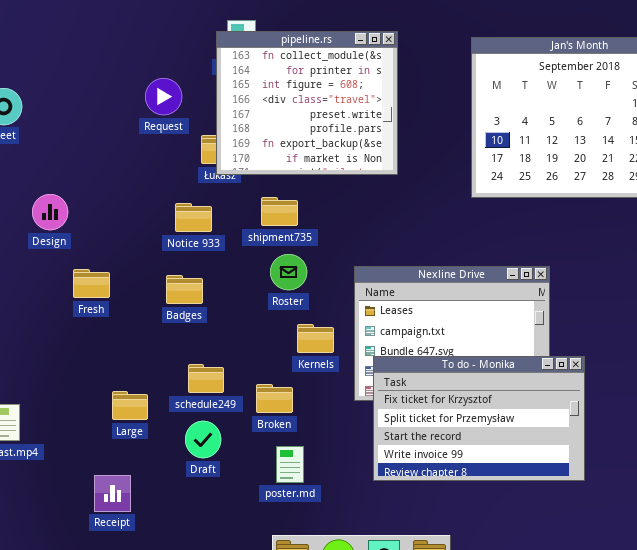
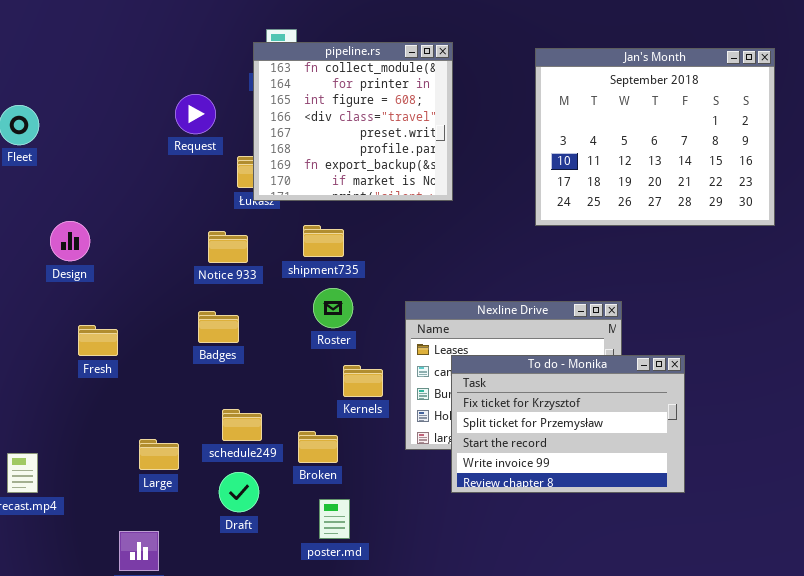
Fresh: [73,269,110,298] -> [78,325,118,356], moved
To do - Monika: [373,356,585,481] -> [451,355,685,493], moved

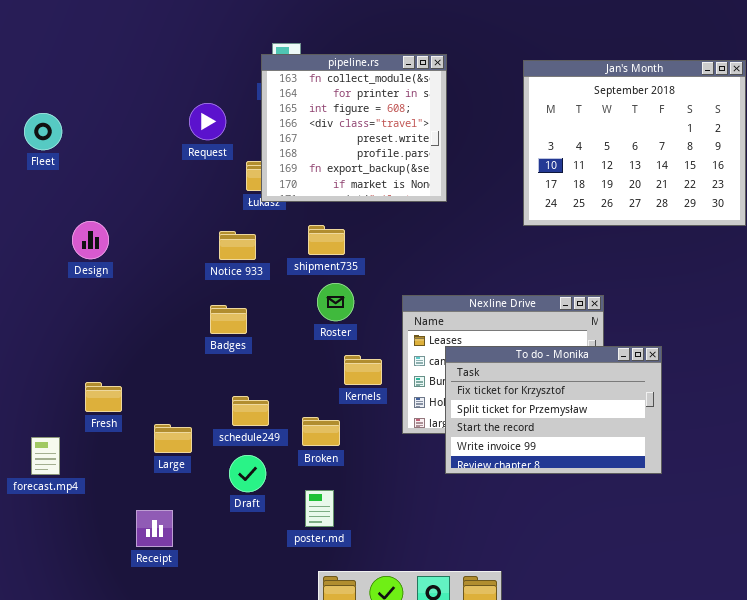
Fresh: [78,325,118,356] -> [85,382,122,412], moved
poster.md: [319,499,350,539] -> [305,490,334,527], moved

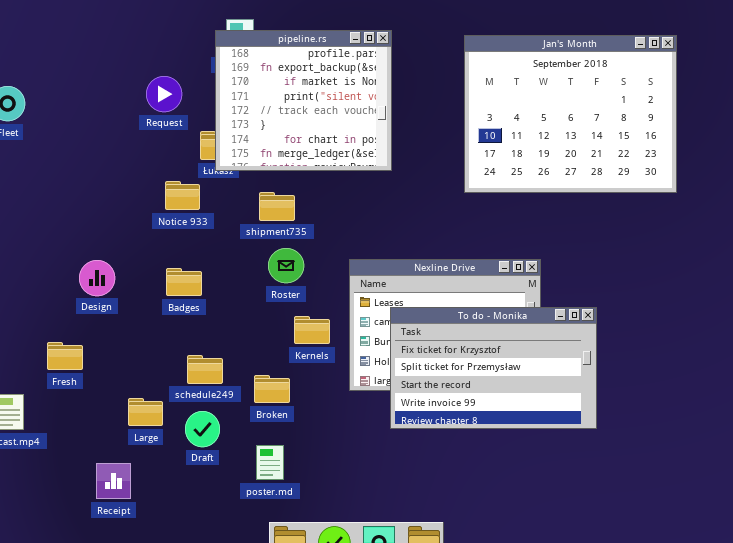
pipeline.rs: [261,54,447,202] -> [215,30,392,171], scrolled down 5 rows
Design: [72,221,109,259] -> [79,260,115,296], moved
Notice 933: [219,231,256,260] -> [165,181,200,210], moved
Large: [154,424,192,453] -> [128,398,163,426], moved

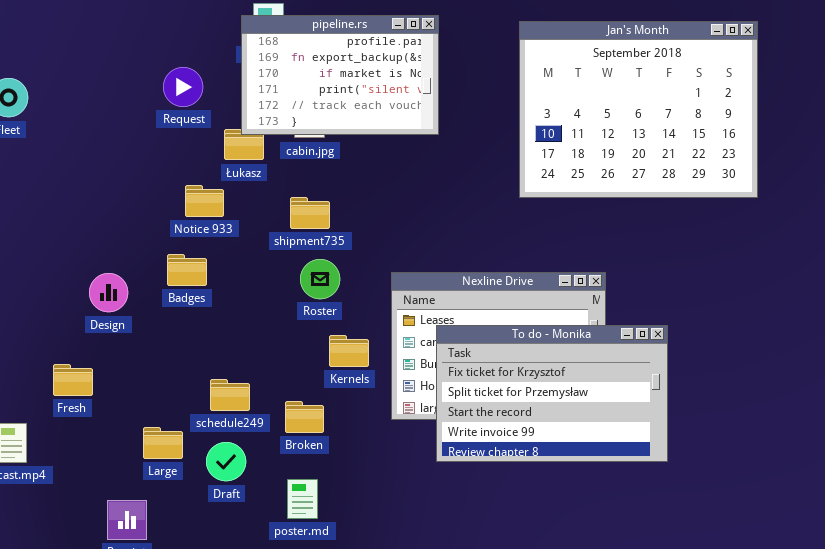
pipeline.rs: [215,30,392,171] -> [241,15,439,135], resized
Badges: [166,268,202,296] -> [167,254,207,286], moved

